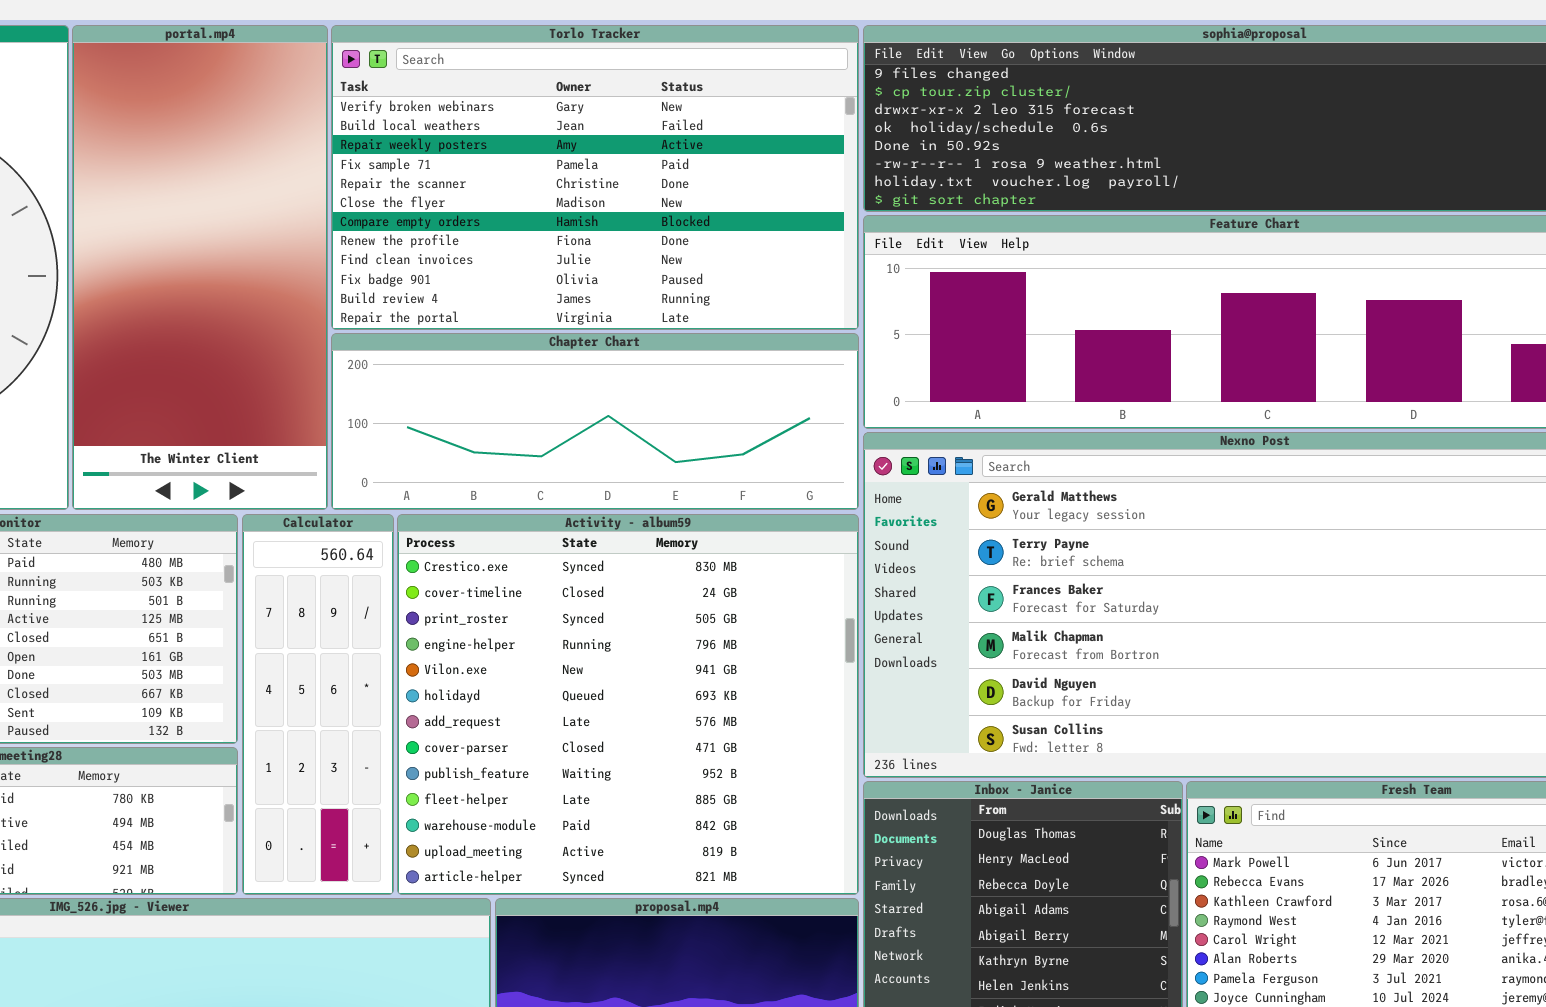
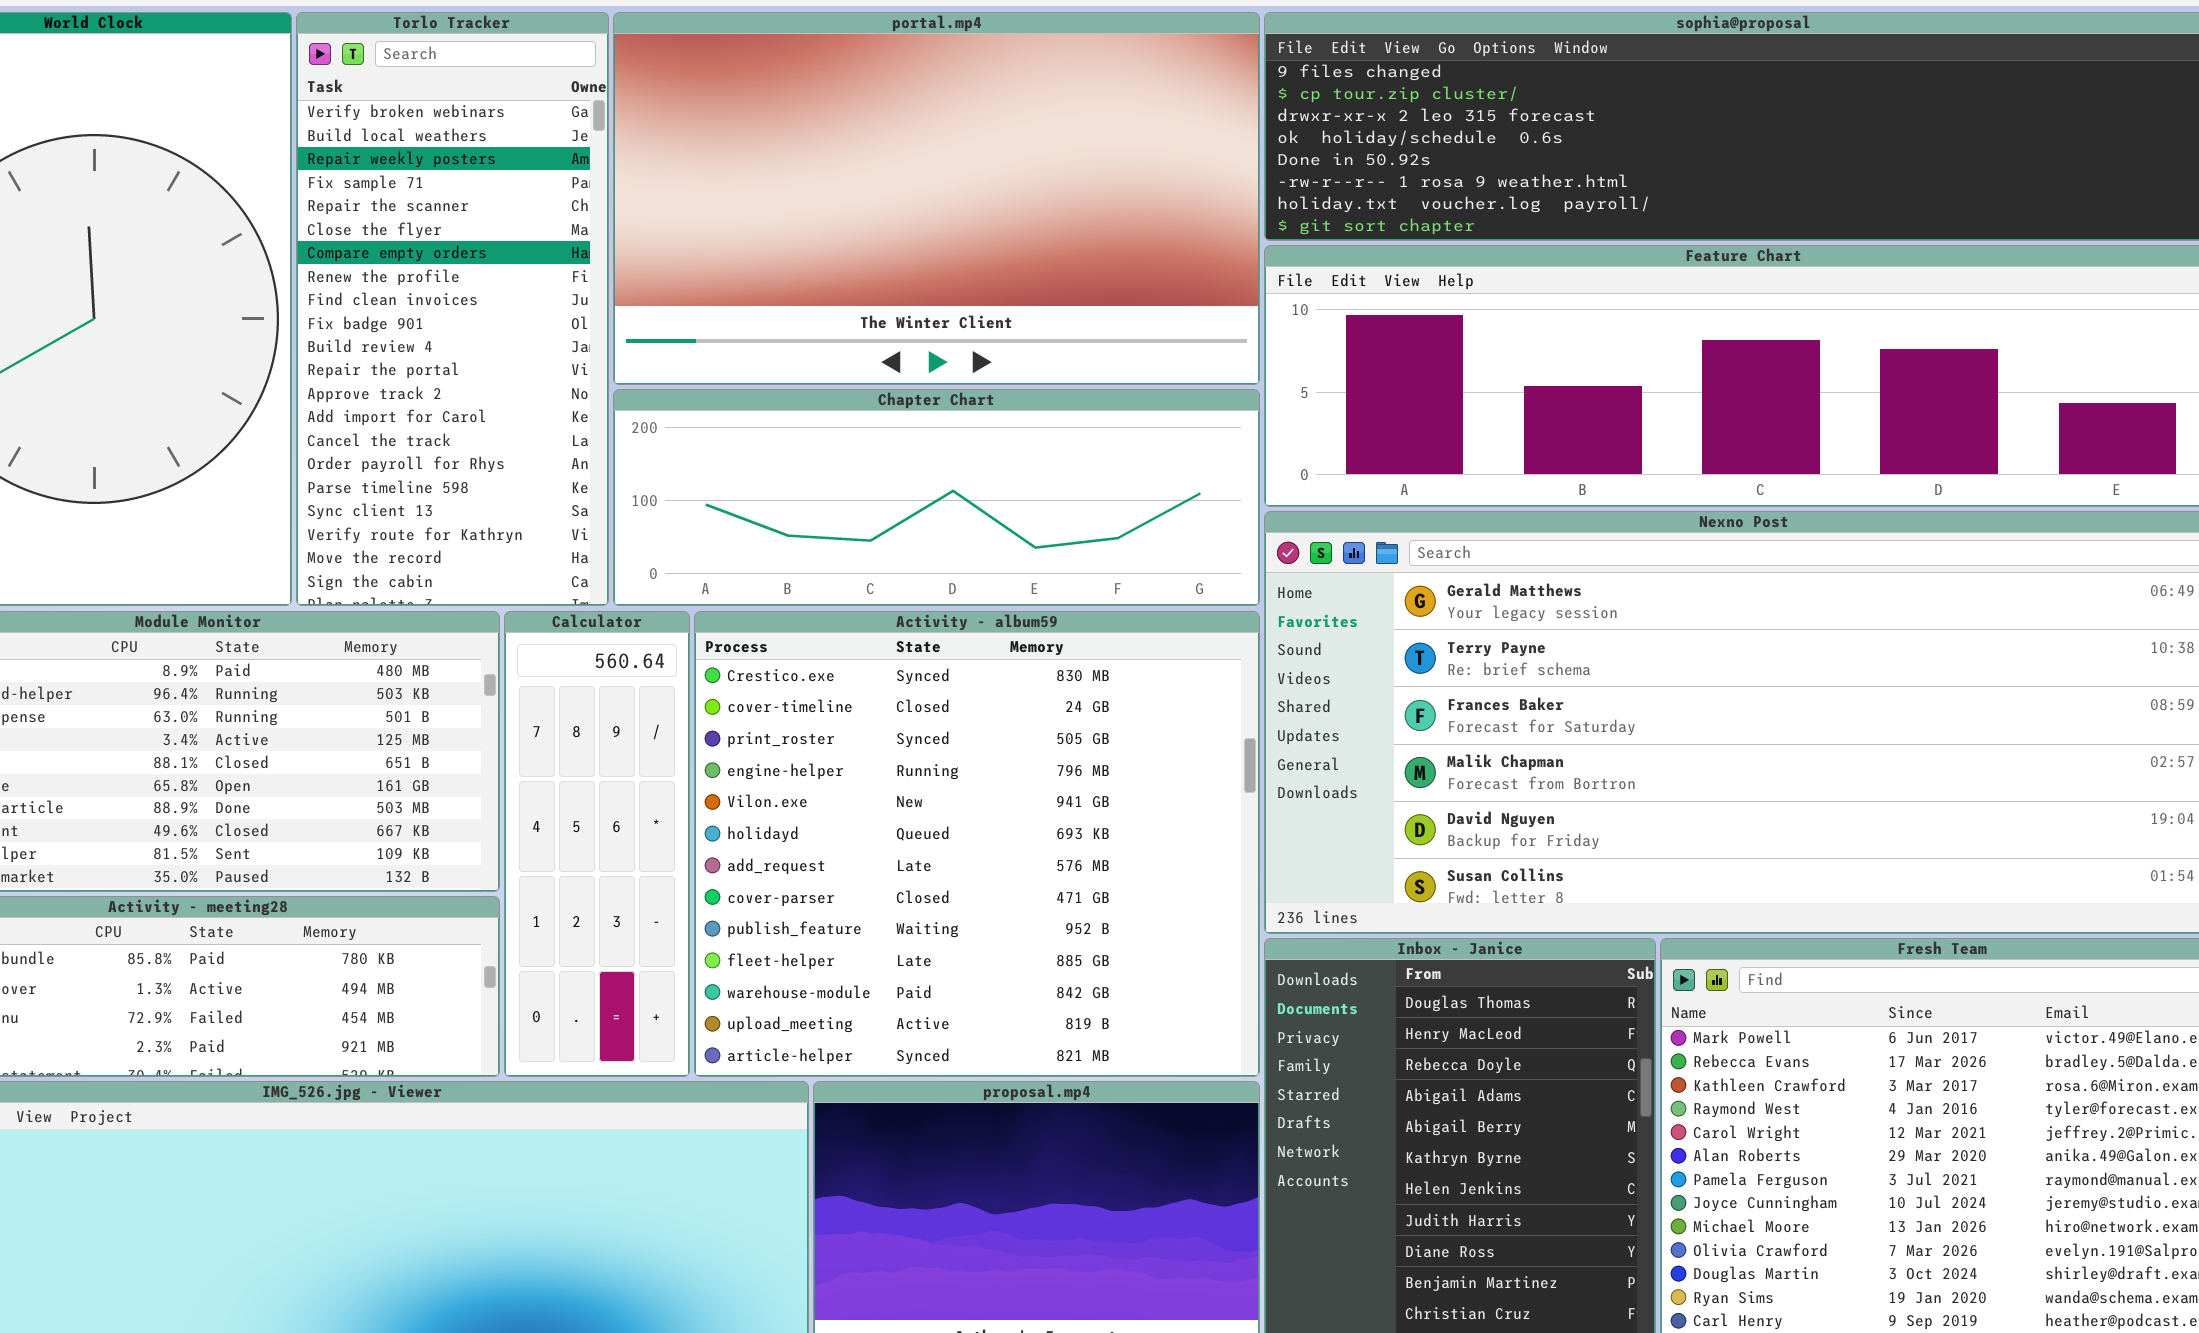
portal.mp4: [72,25,328,510] -> [613,12,1260,385], moved, resized
Torlo Tracker: [331,25,859,330] -> [296,12,609,606], moved, resized

